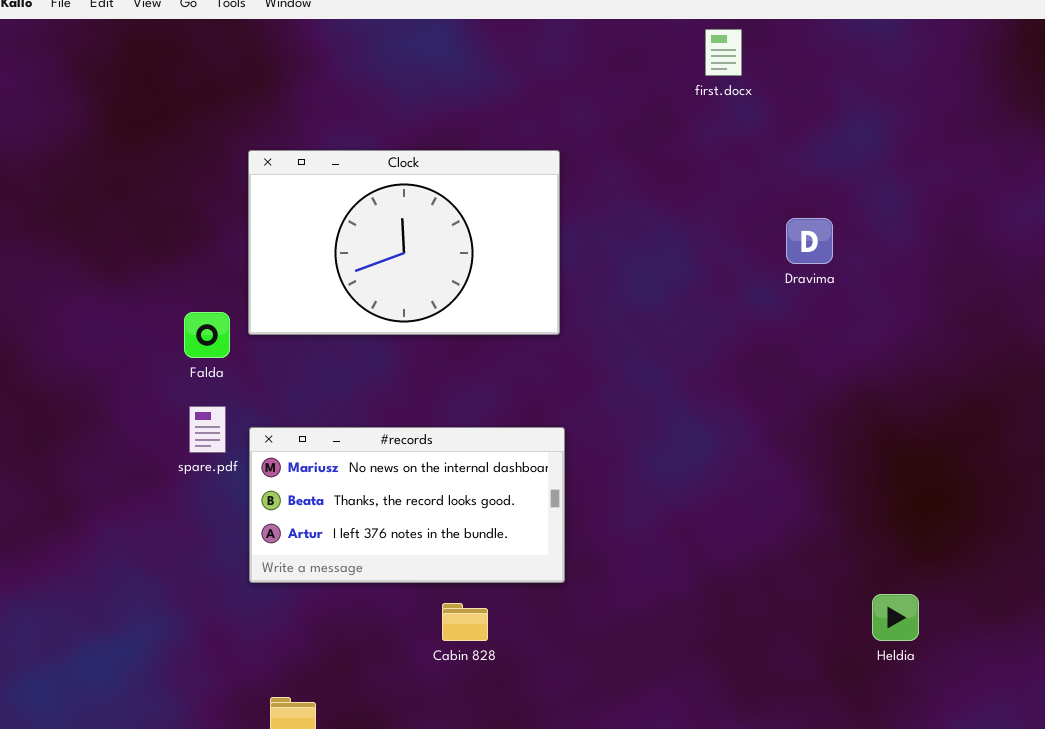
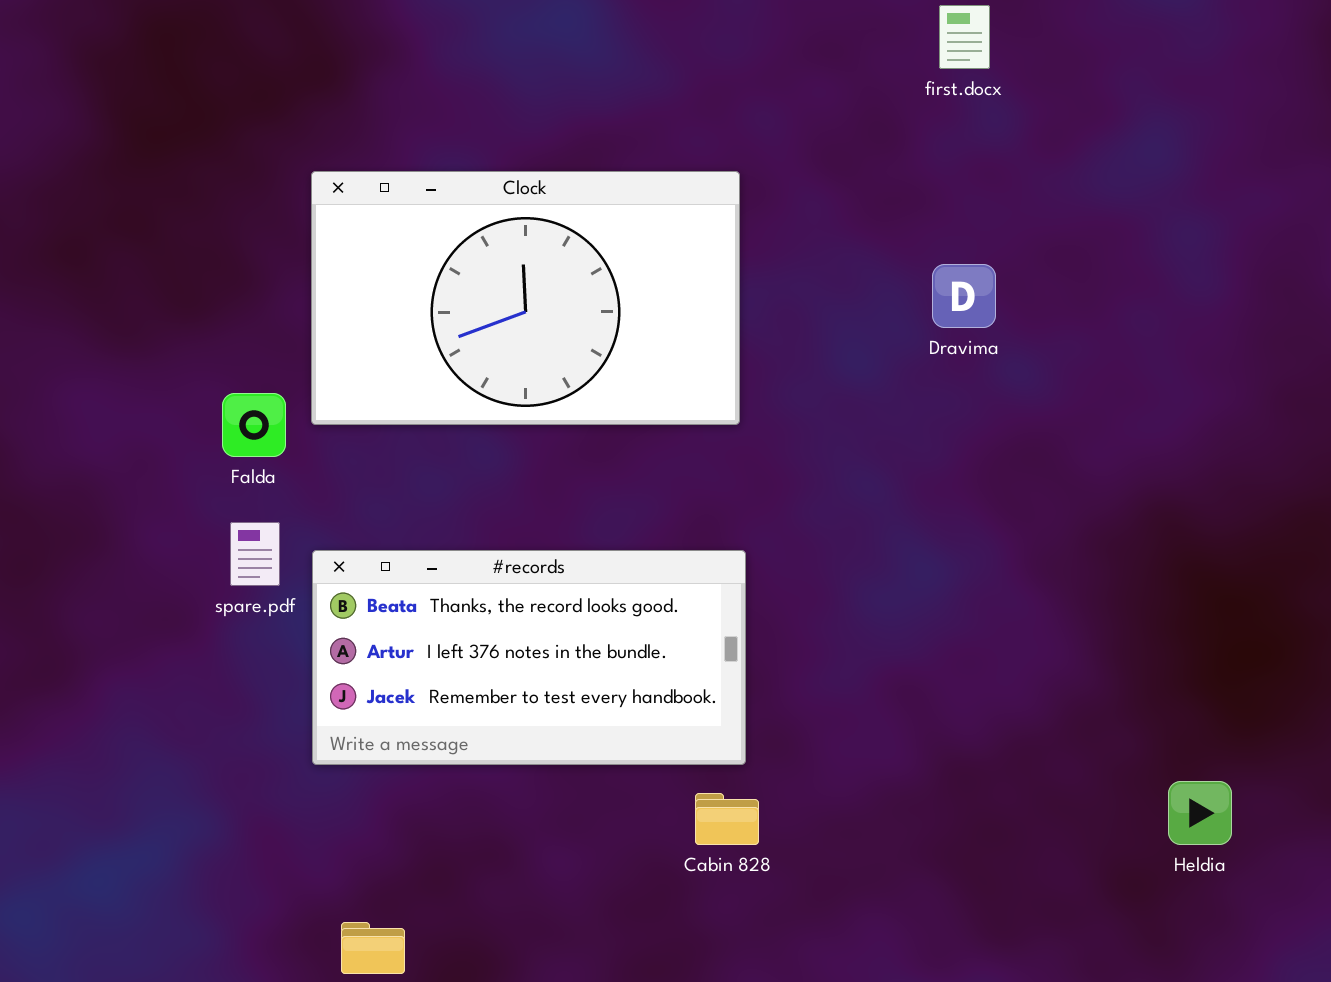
Dravima: [786,218,833,264] -> [932,264,996,328], moved
#records: [249,427,565,583] -> [312,550,746,765], scrolled down 1 row
Cabin 828: [442,603,488,641] -> [695,793,759,845], moved

